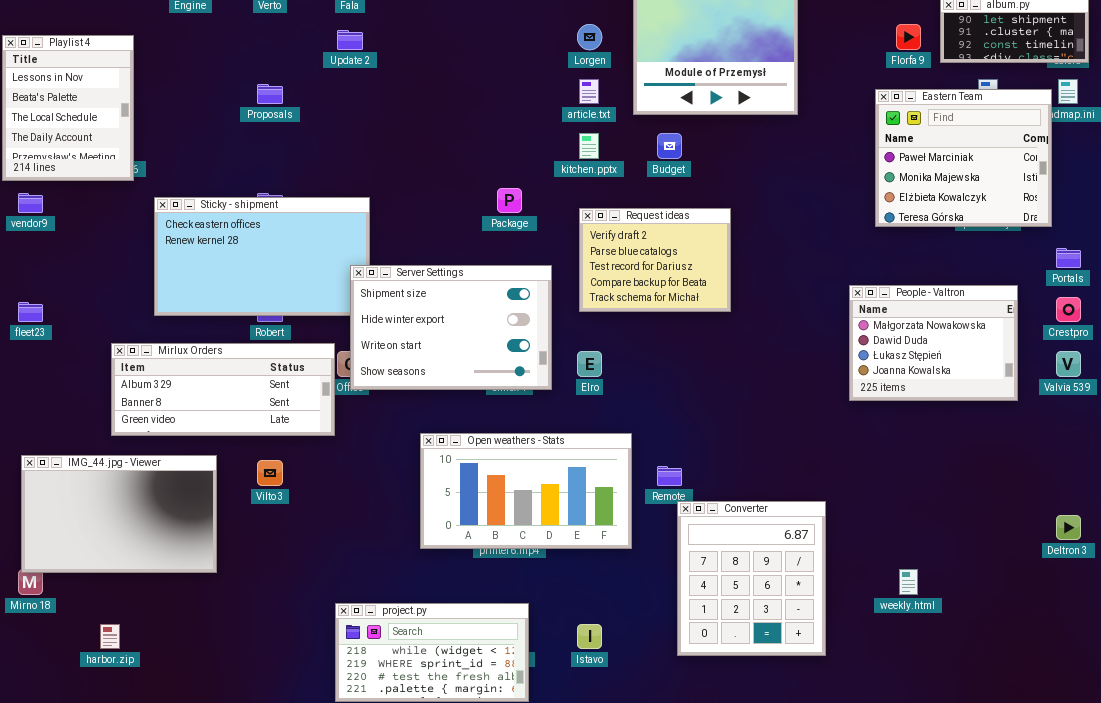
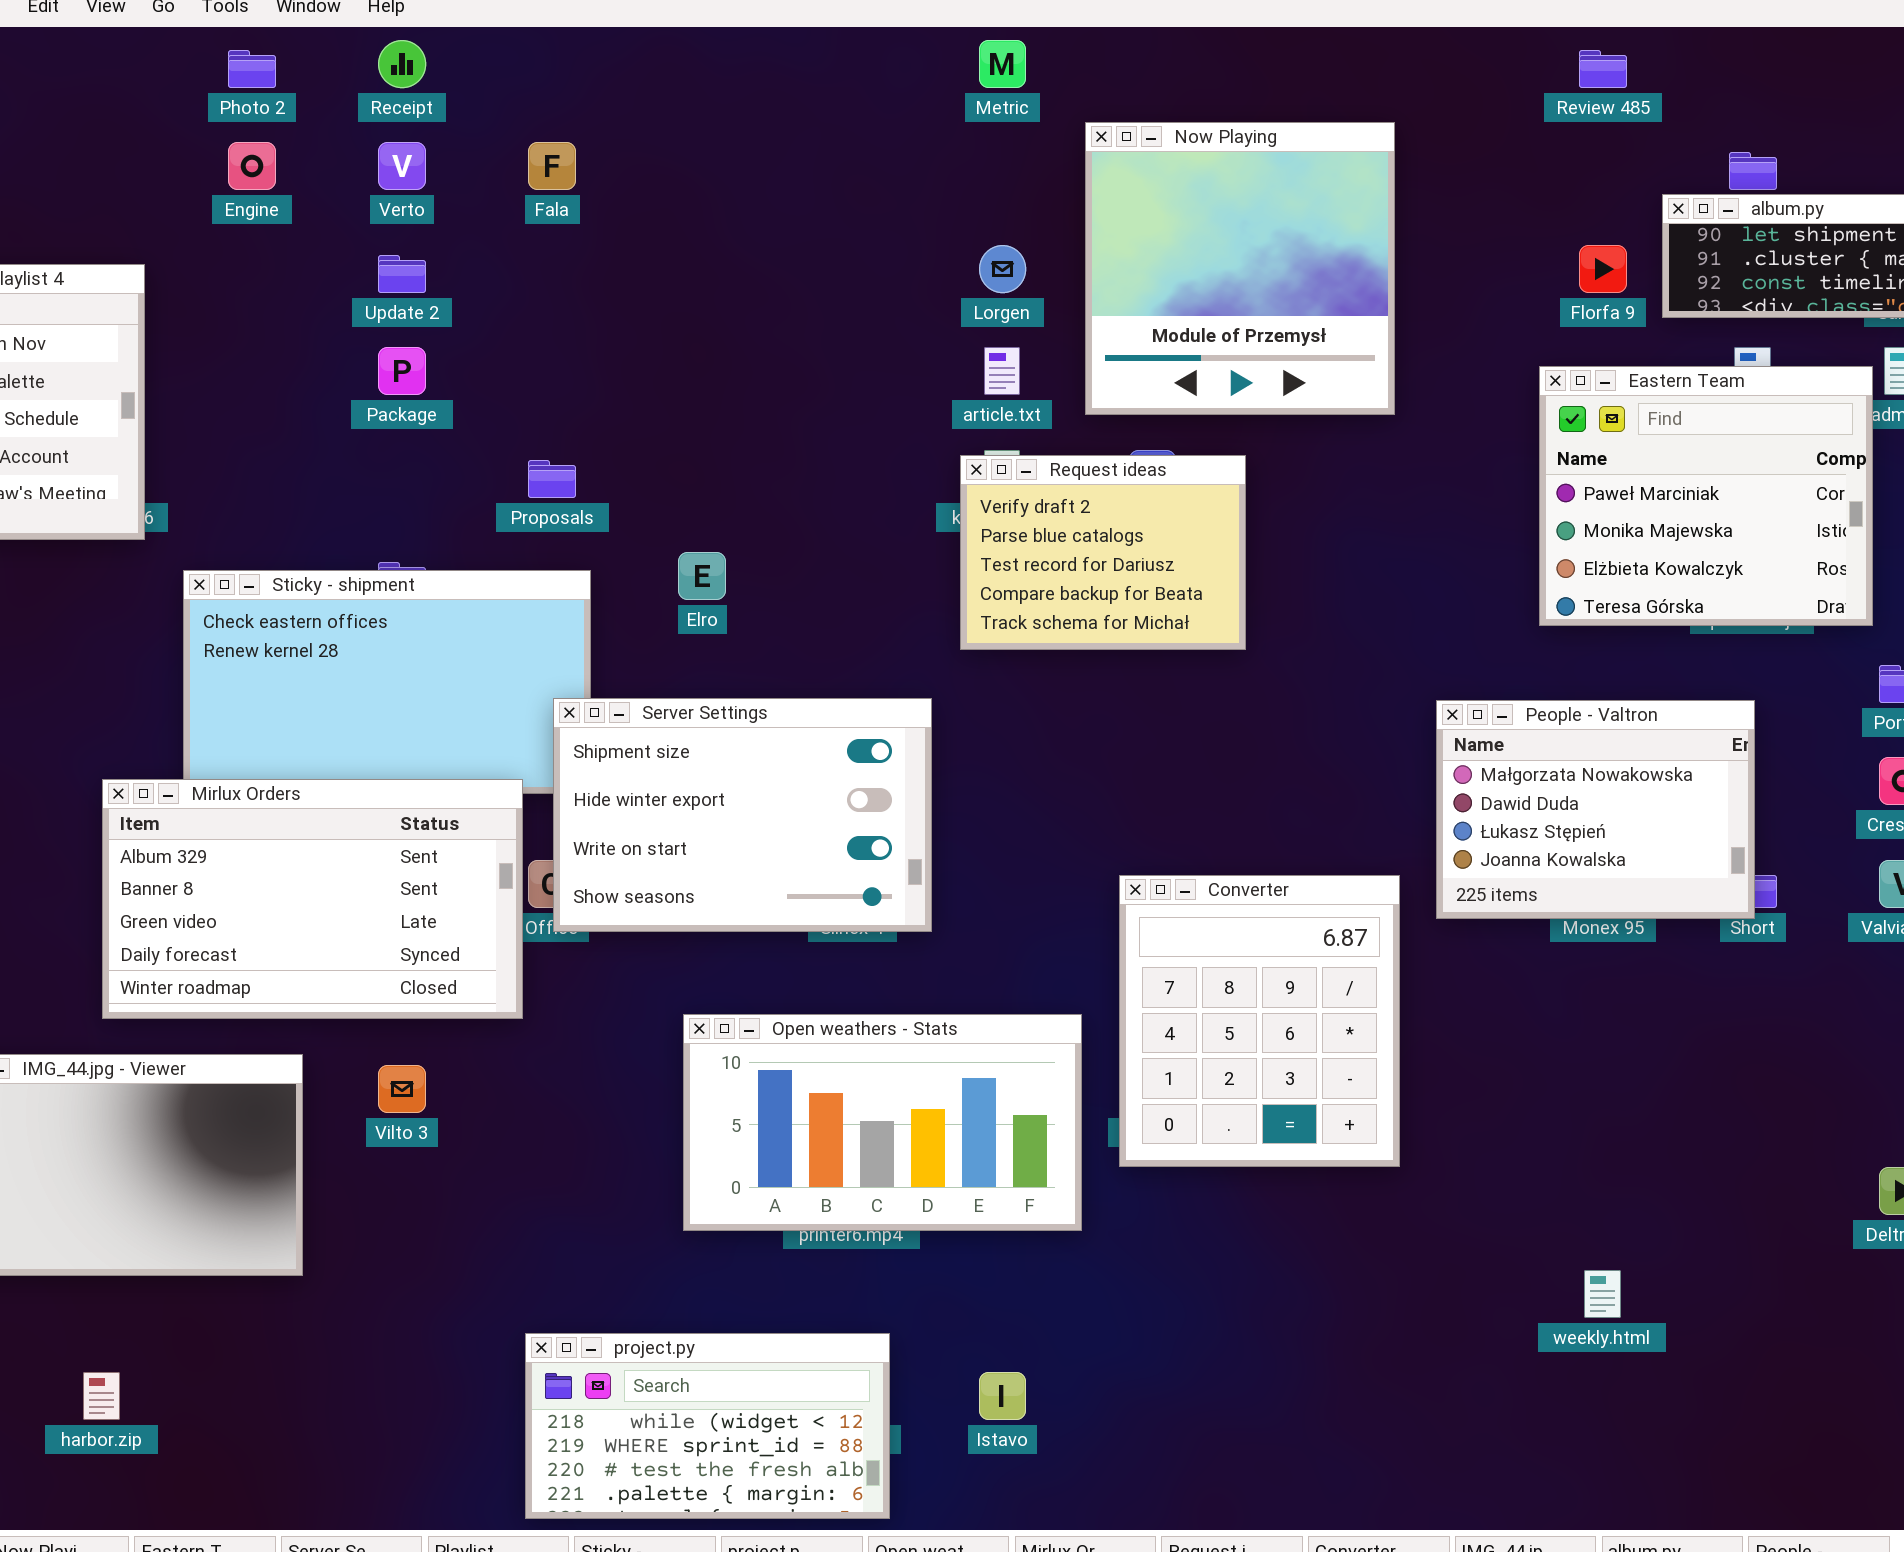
Update 2: [337,30,363,50] -> [378,255,426,293], moved
Proposals: [257,84,283,104] -> [528,460,576,498], moved
Package: [497,188,522,213] -> [378,347,426,395], moved
Request ideas: [579,208,731,312] -> [960,455,1246,650], moved
People - Valtron: [849,285,1018,401] -> [1436,700,1755,919], moved
Mirlux Orders: [111,343,335,436] -> [102,779,523,1019], resized
Elro: [577,351,602,377] -> [678,552,726,600], moved
Converter: [677,501,826,656] -> [1119,875,1400,1167], moved

